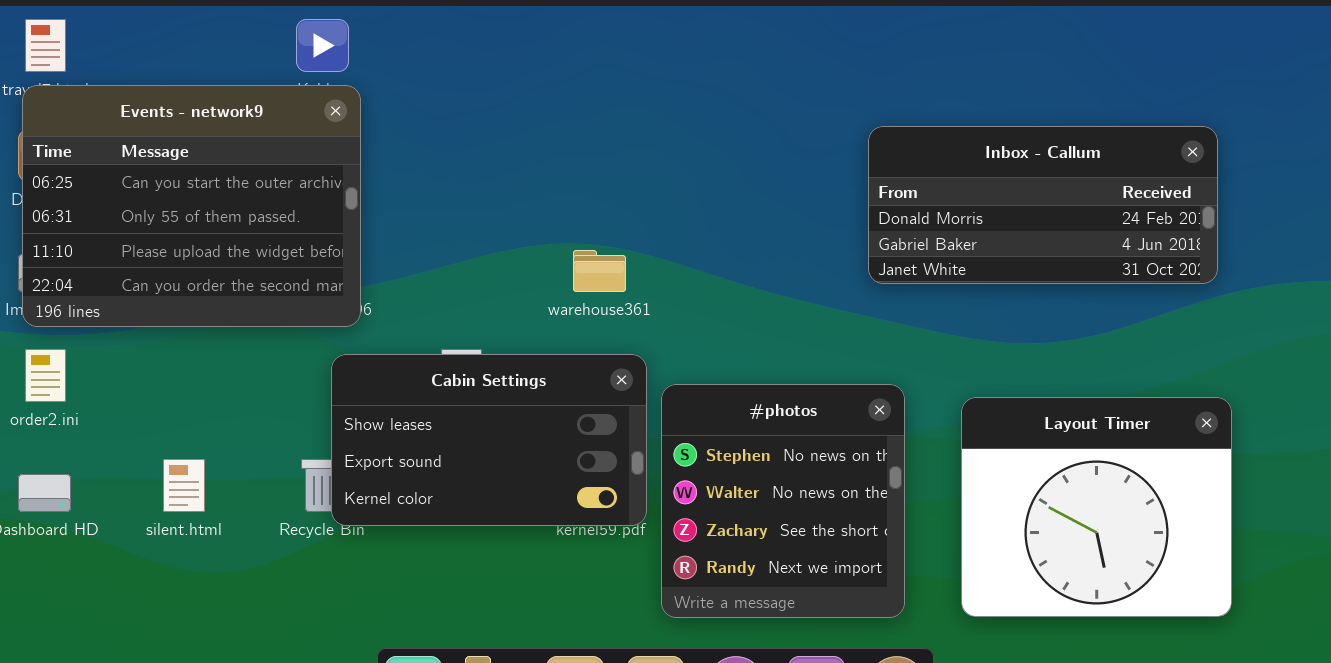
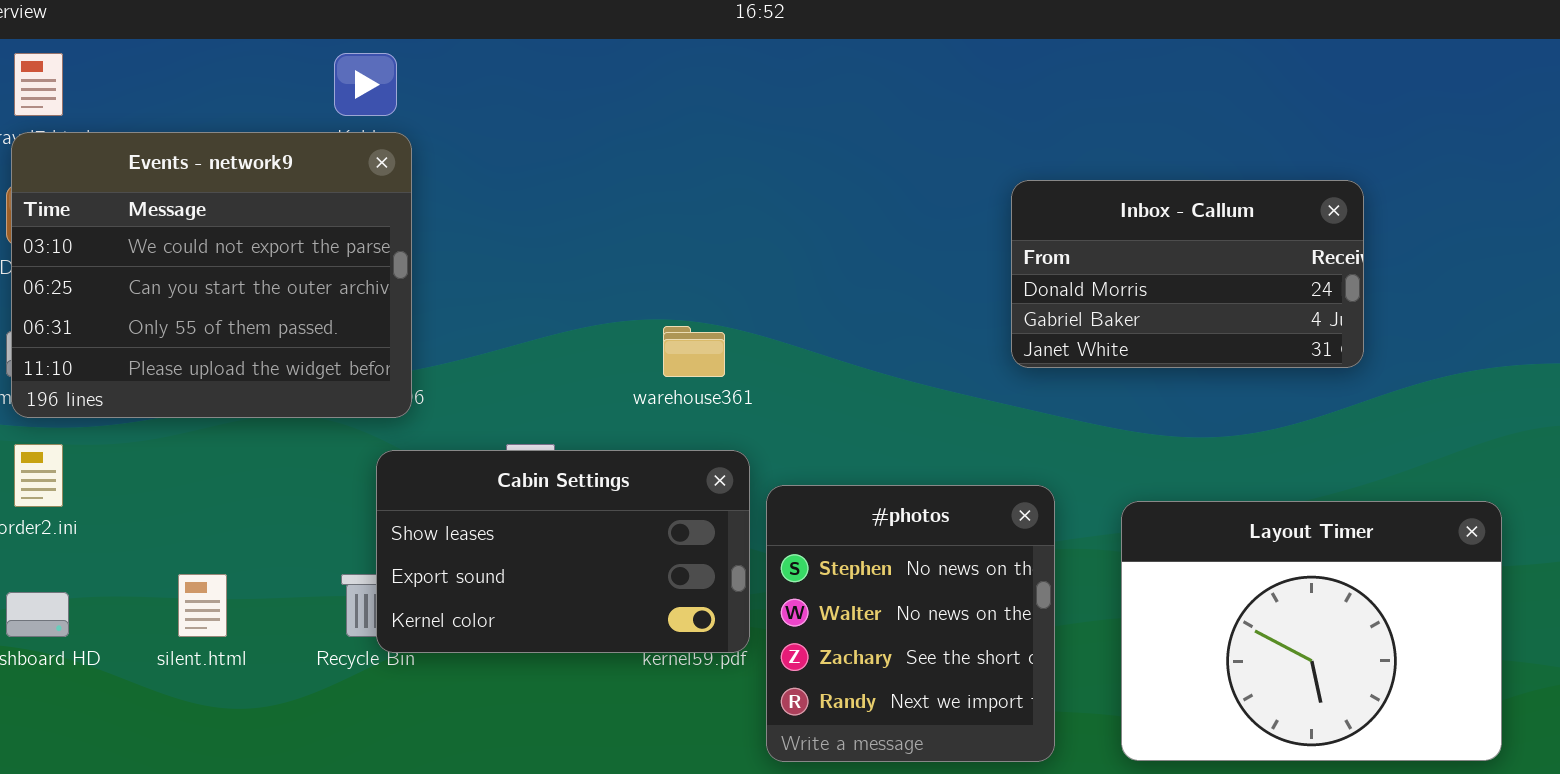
Events - network9: [22,85,361,327] -> [11,132,412,418], scrolled up 1 row
Inbox - Callum: [868,126,1218,284] -> [1011,180,1364,368], resized
Layout Timer: [961,397,1232,617] -> [1121,501,1502,761], resized

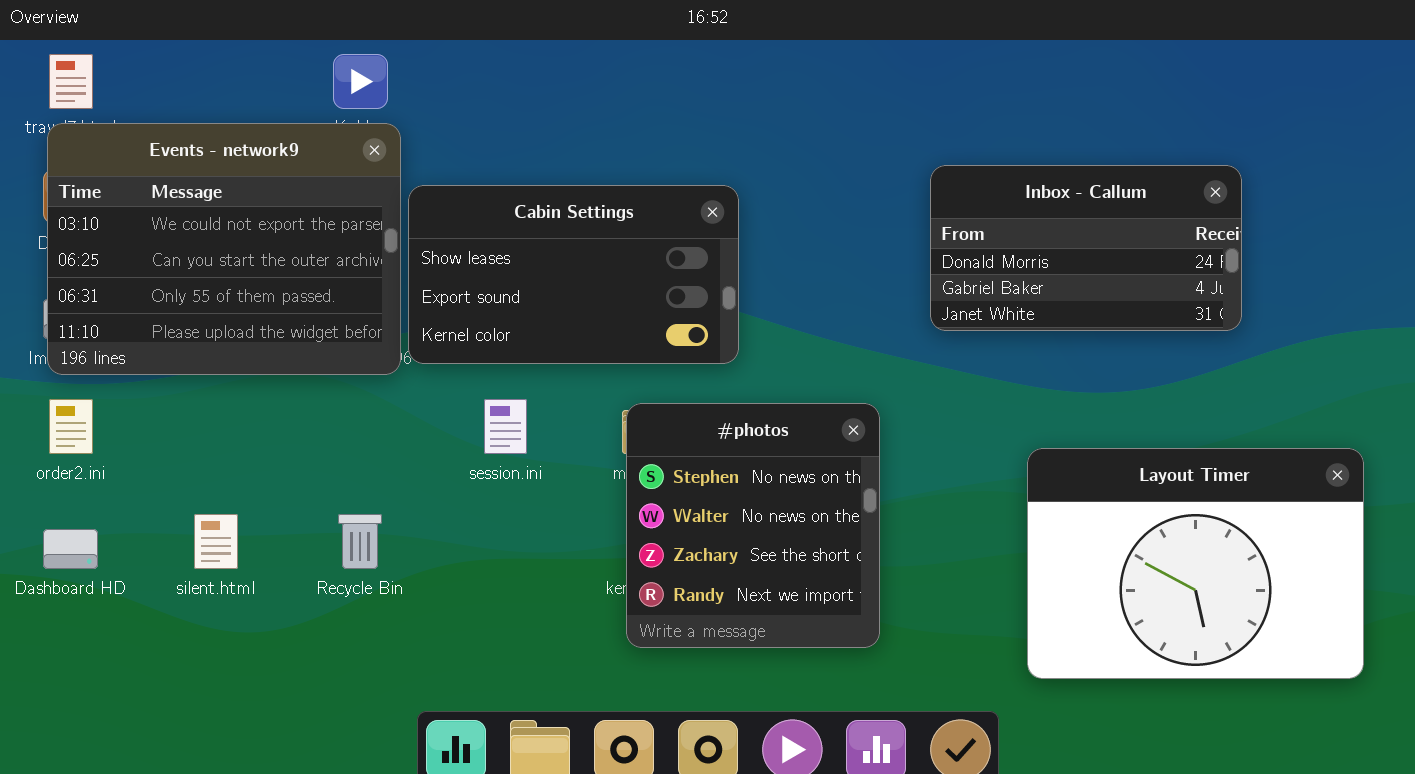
Cabin Settings: [376,450,750,653] -> [408,185,739,364], moved
#photos: [766,485,1055,762] -> [626,403,880,648], moved

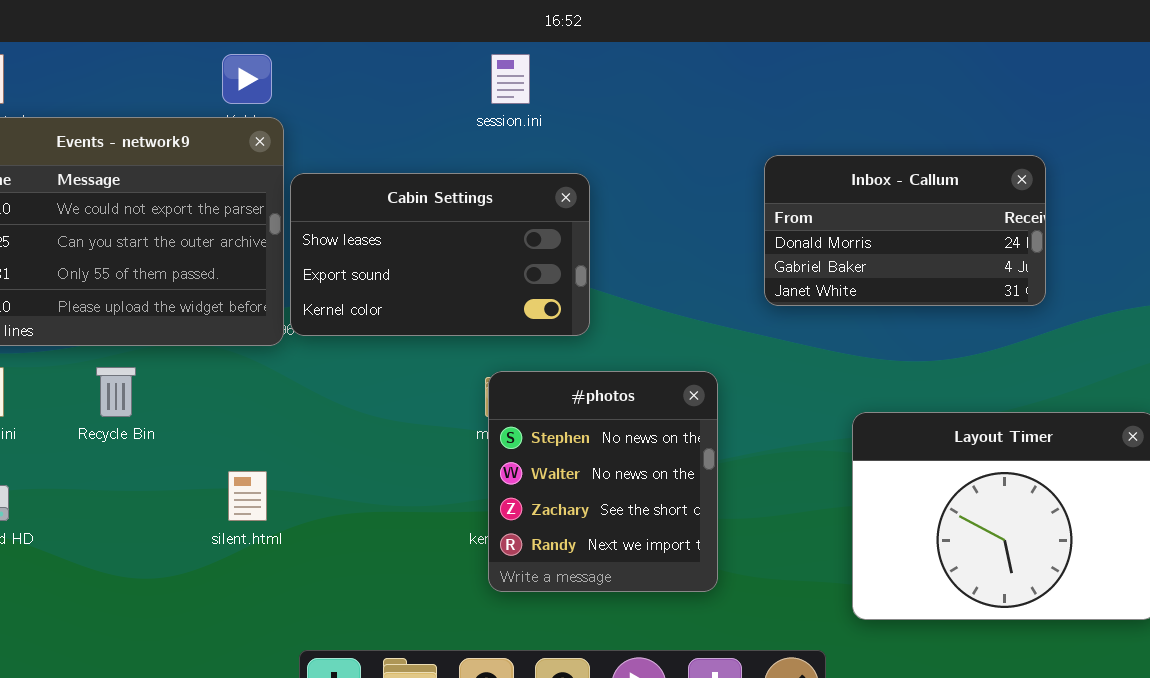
session.ini: [484,399,527,454] -> [491,54,530,104], moved
silent.html: [194,514,238,569] -> [228,471,267,521], moved
Recycle Bin: [338,514,382,569] -> [96,367,136,417], moved

